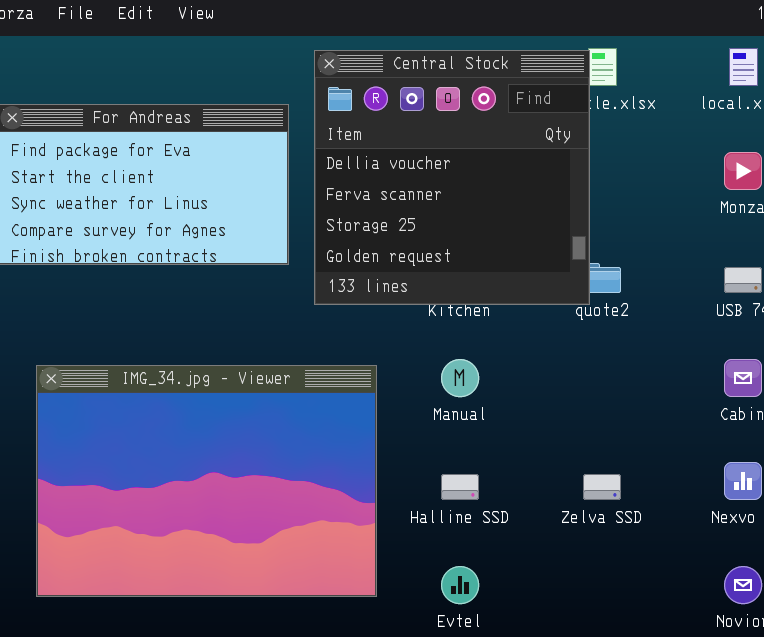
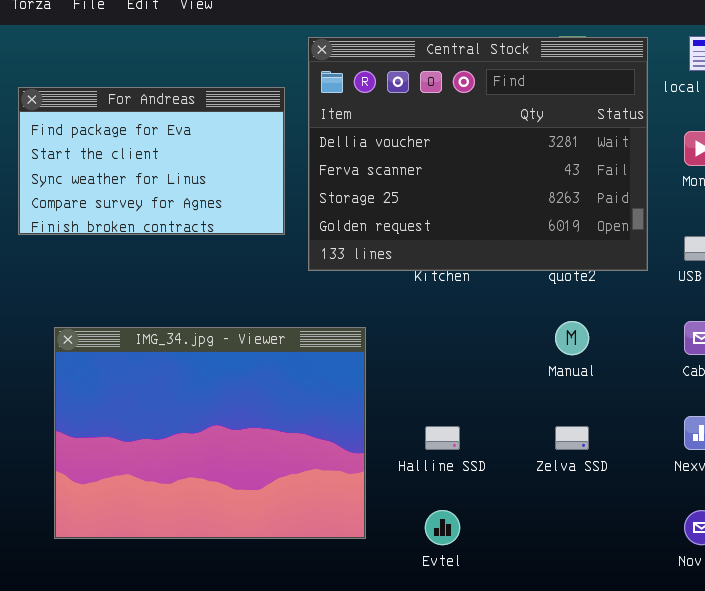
Central Stock: [314,50,590,305] -> [308,37,648,271], resized
Manual: [441,359,479,397] -> [555,321,589,355], moved

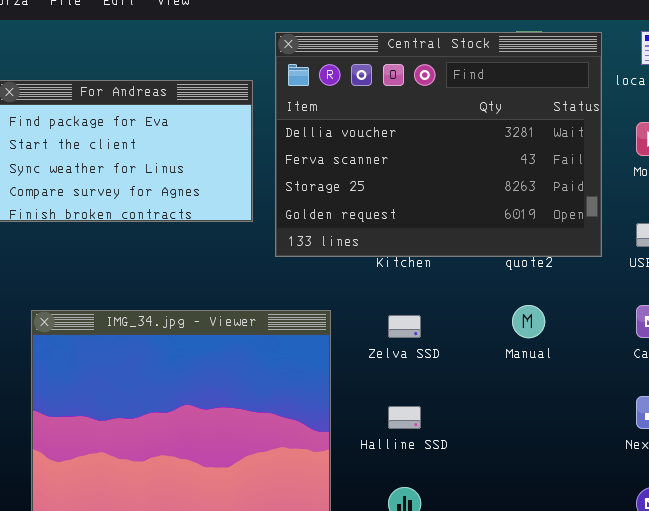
Zelva SSD: [555,426,589,450] -> [388,315,421,338], moved

